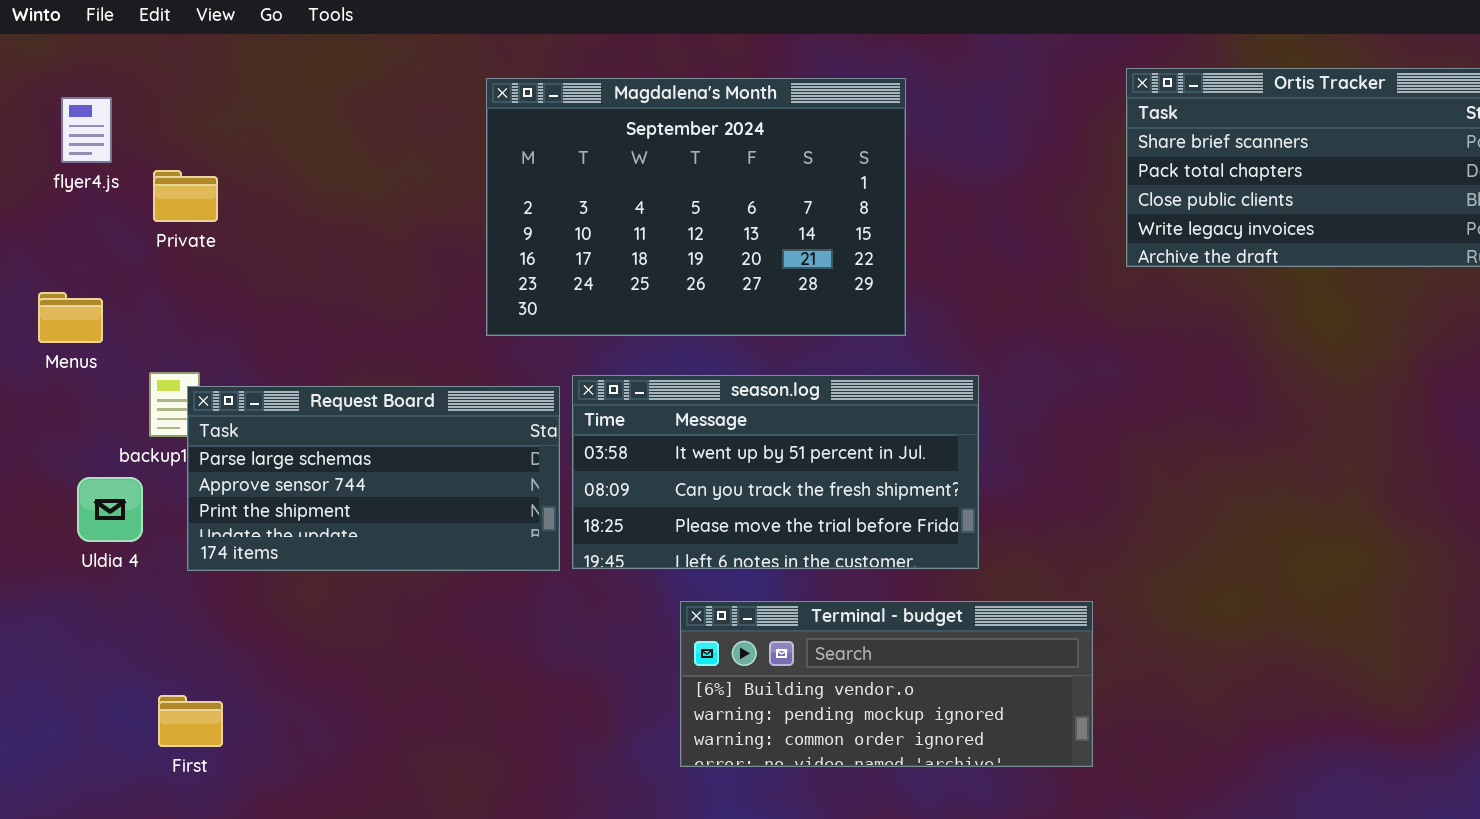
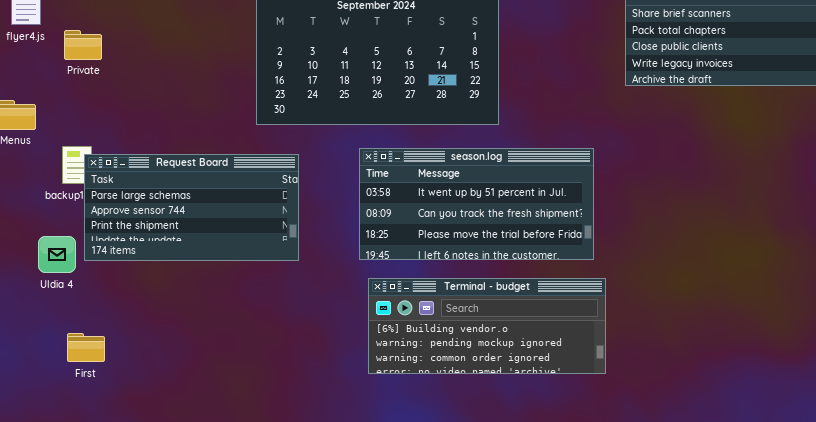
season.log: [572,375,979,569] -> [359,148,594,260], moved
Uldia 4: [77,477,143,542] -> [38,236,76,273], moved

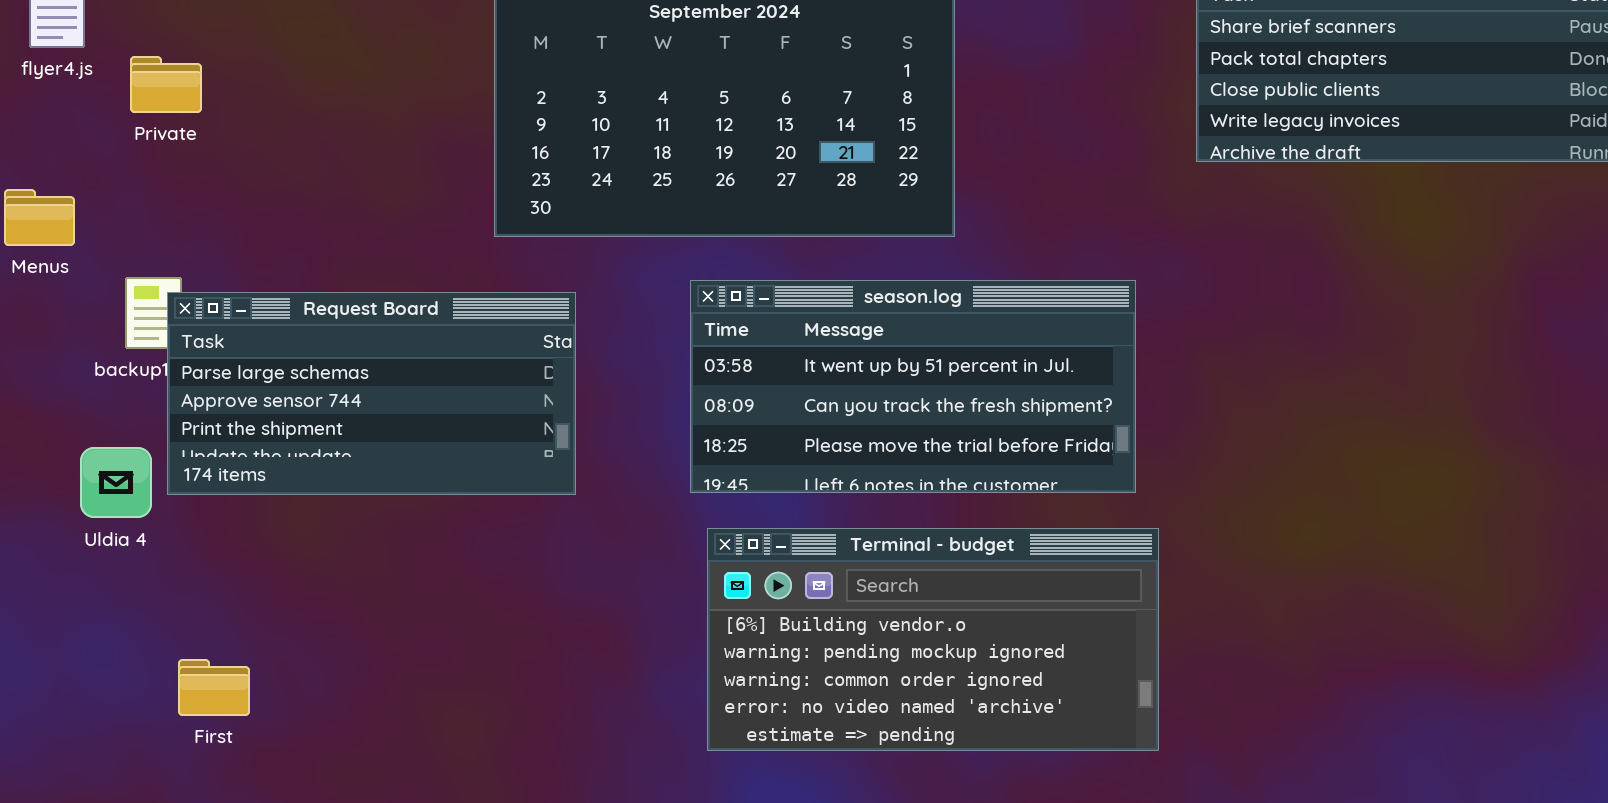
Terminal - budget: [368,278,606,374] -> [707,528,1159,751], resized
First: [67,333,105,362] -> [178,659,250,716], moved

